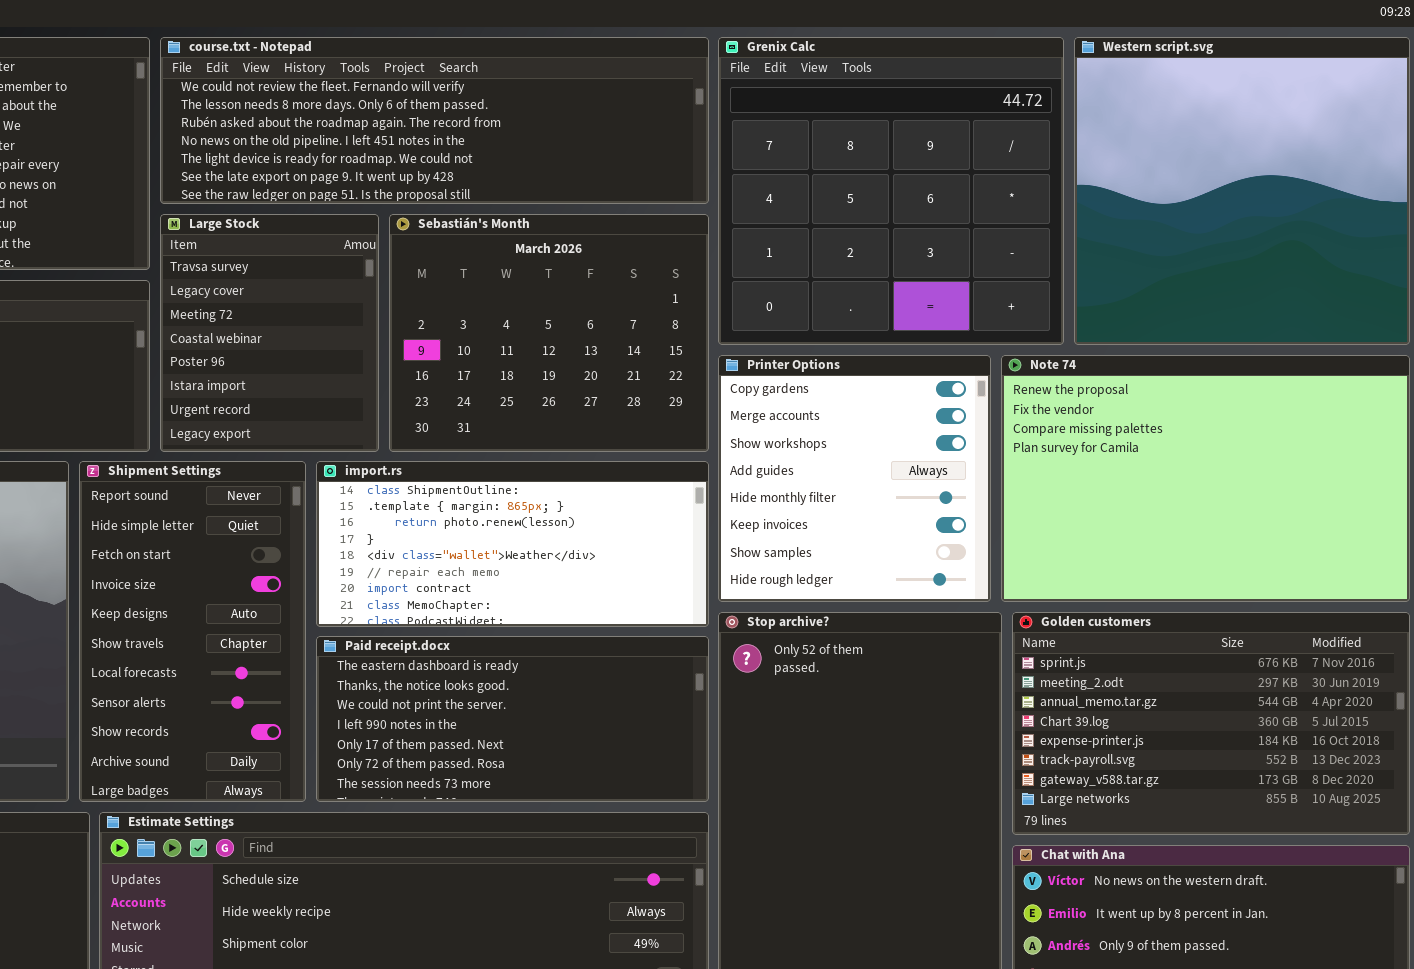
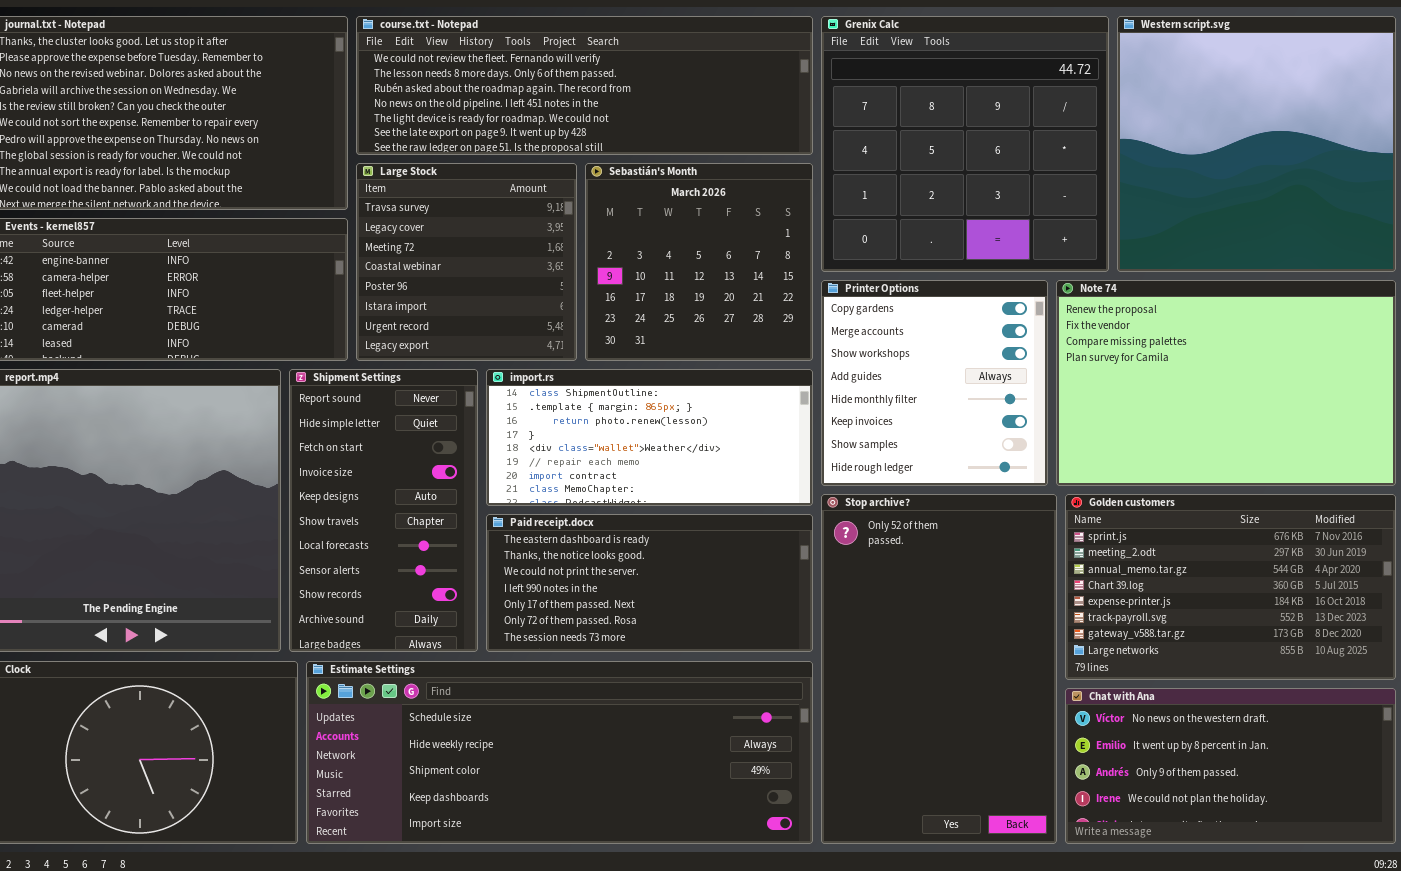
Large Stock: [160,214,379,452] -> [356,163,577,361], resized
Sebastián's Month: [389,214,709,452] -> [585,163,813,361], resized

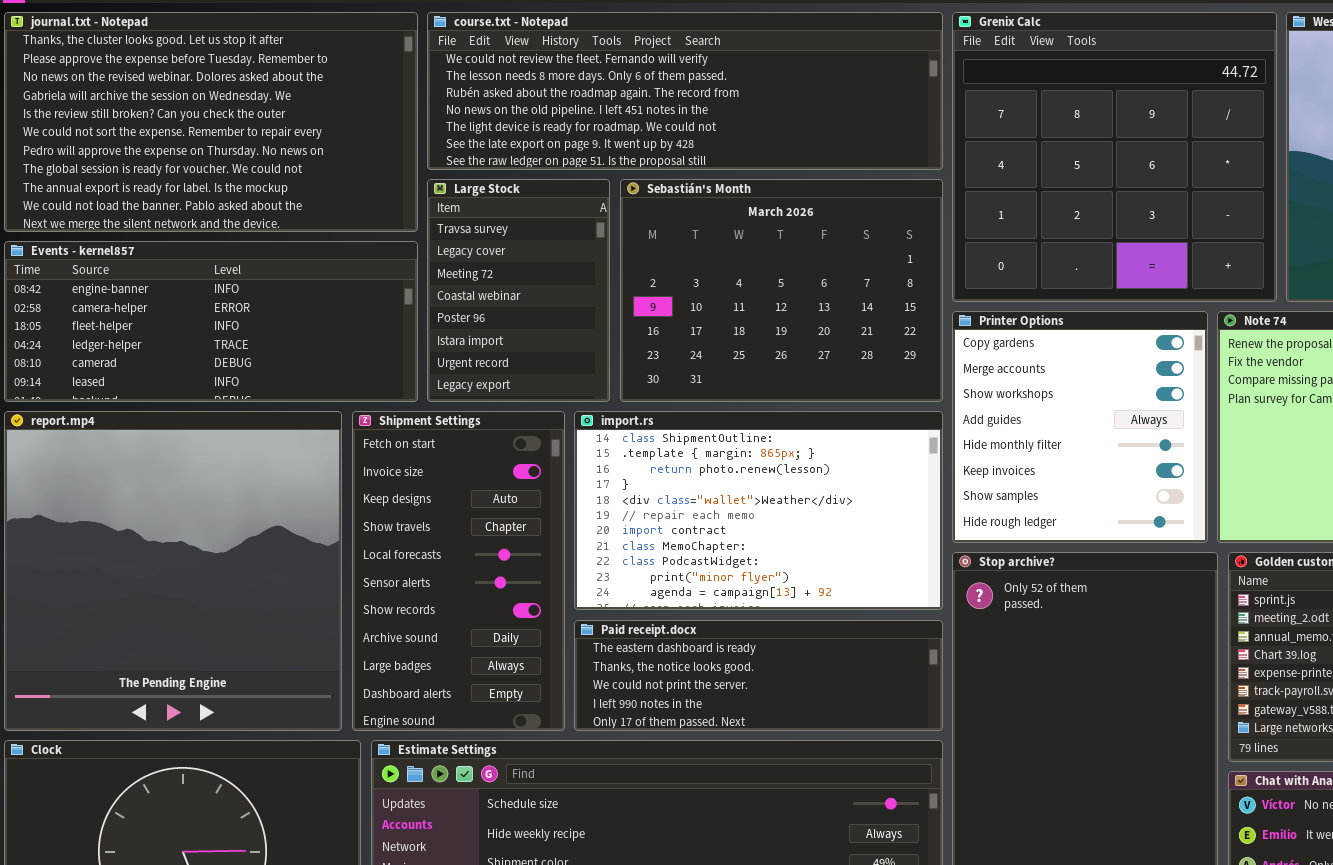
Large Stock: [356,163,577,361] -> [427,179,610,402], resized
Sebastián's Month: [585,163,813,361] -> [620,179,943,402], resized
Shipment Settings: [289,369,478,652] -> [352,411,565,731], scrolled down 2 rows
import.rs: [486,369,813,506] -> [574,411,943,610], resized
Paid receipt.docx: [486,514,813,652] -> [574,620,943,731], resized

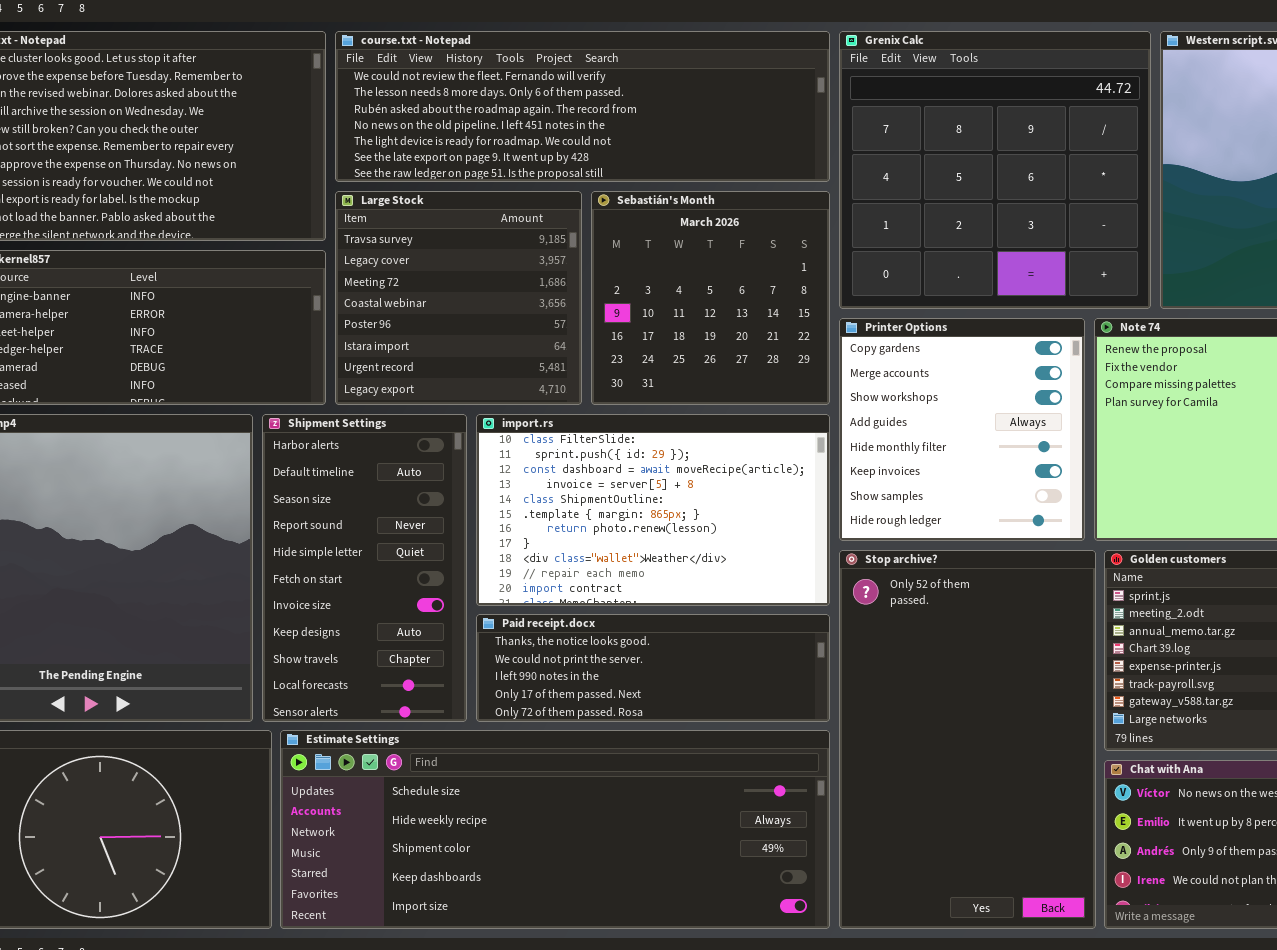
Large Stock: [427,179,610,402] -> [335,191,582,405], resized
Sebastián's Month: [620,179,943,402] -> [591,191,830,405], resized
Shipment Settings: [352,411,565,731] -> [262,414,467,722], scrolled up 5 rows
import.rs: [574,411,943,610] -> [476,414,830,606], scrolled up 4 rows
Paid receipt.docx: [574,620,943,731] -> [476,614,830,722], scrolled down 1 row

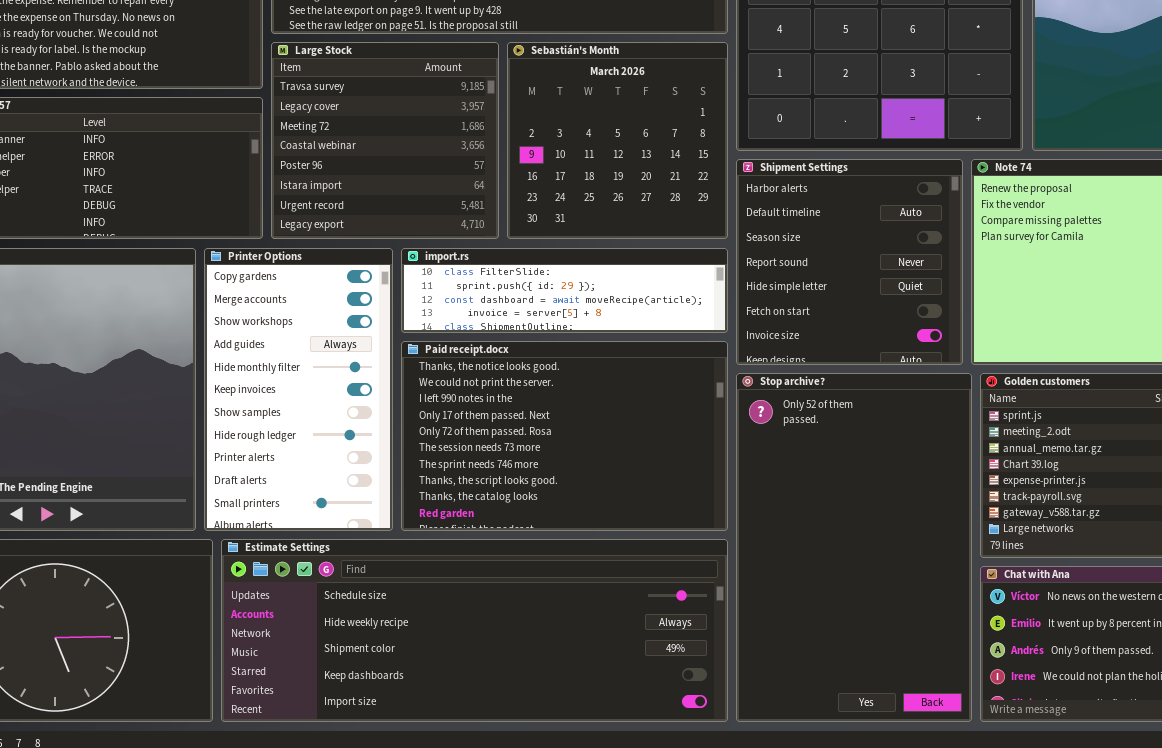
Printer Options: [839,318,1085,541] -> [204,248,393,531], moved, resized
Shipment Settings: [262,414,467,722] -> [736,159,963,365], moved, resized
import.rs: [476,414,830,606] -> [401,248,728,333], resized
Paid receipt.docx: [476,614,830,722] -> [401,341,728,531], resized

